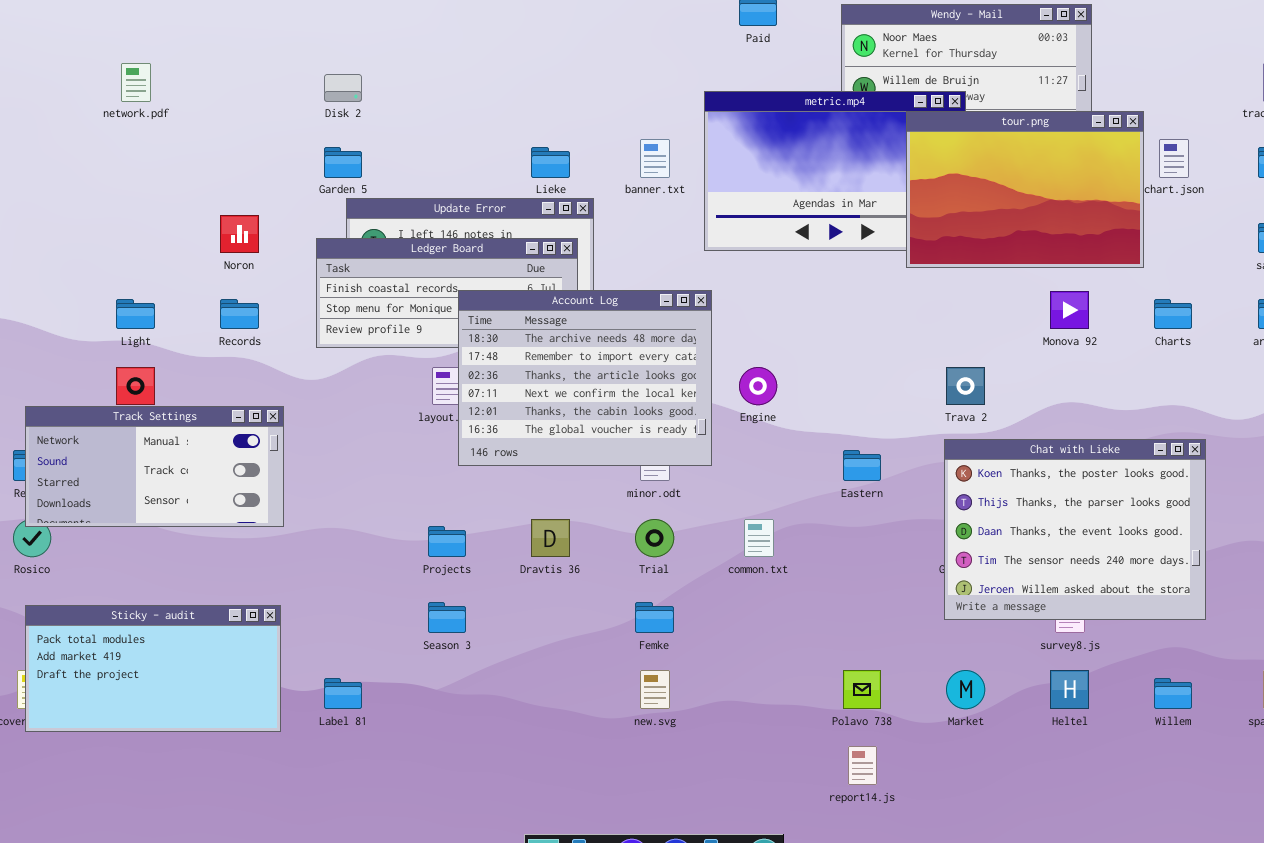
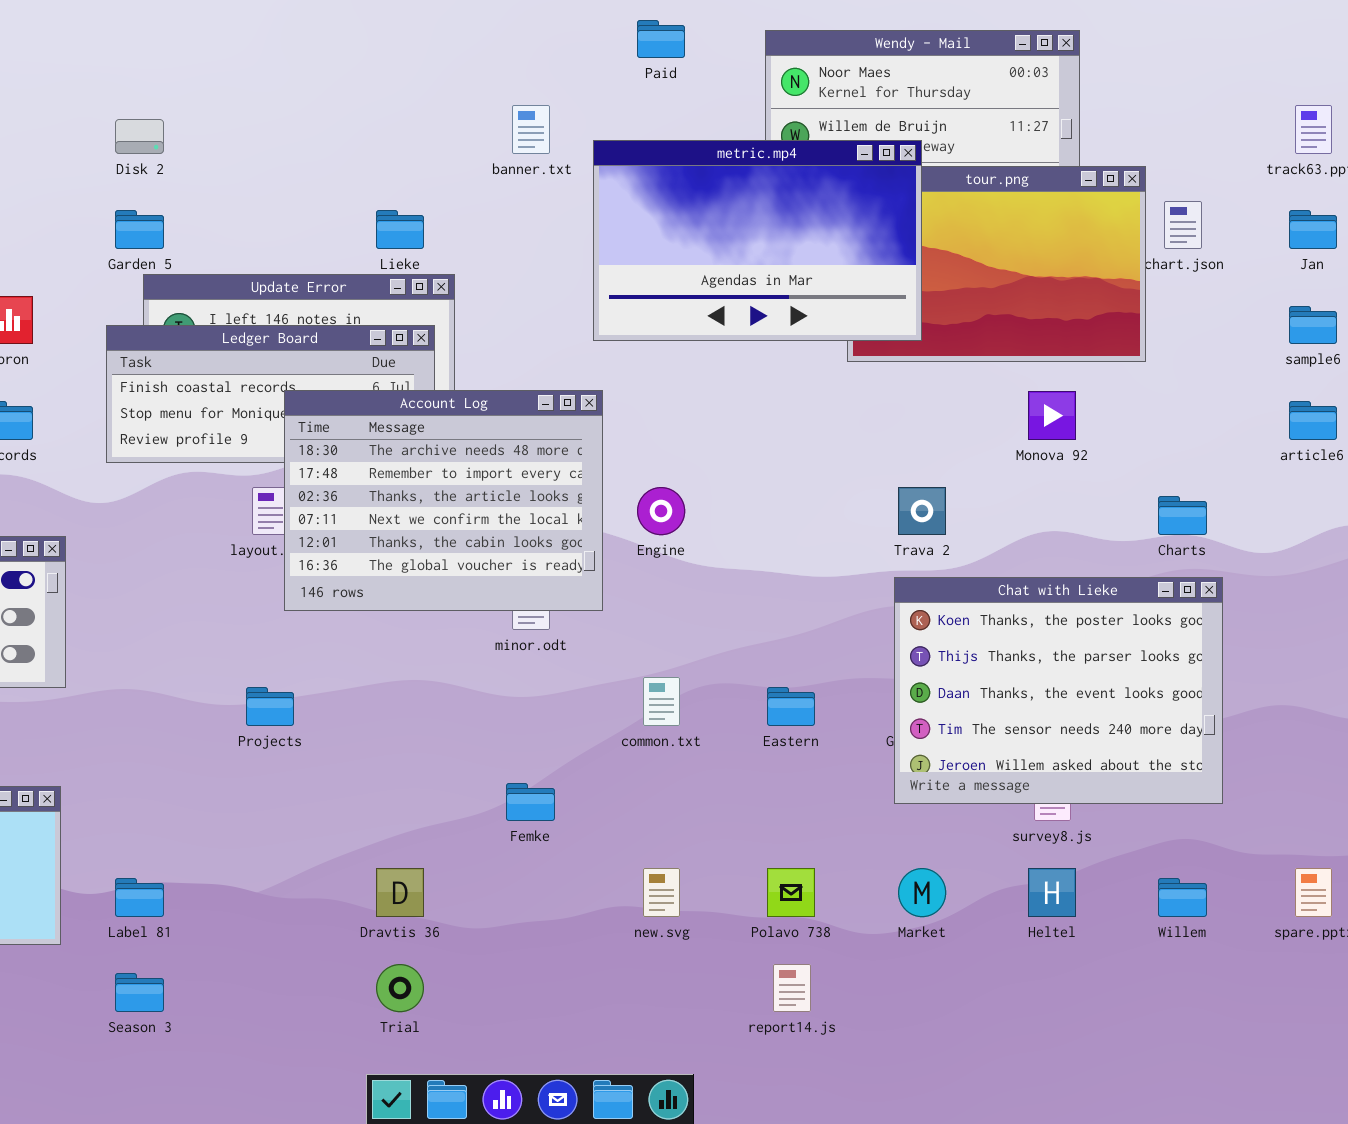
metric.mp4: [704,91,966,251] -> [593,140,922,341], raised
banner.txt: [640,139,670,178] -> [512,105,550,154], moved
Charts: [1154,299,1192,329] -> [1158,496,1207,535], moved
Eastern: [843,450,881,481] -> [767,687,815,726], moved
Dravtis 36: [531,519,570,557] -> [376,868,424,917], moved
Trial: [635,519,674,557] -> [376,964,424,1012], moved
Season 3: [428,602,466,633] -> [115,973,164,1012], moved
new.svg: [640,670,670,709] -> [643,868,680,917], moved

